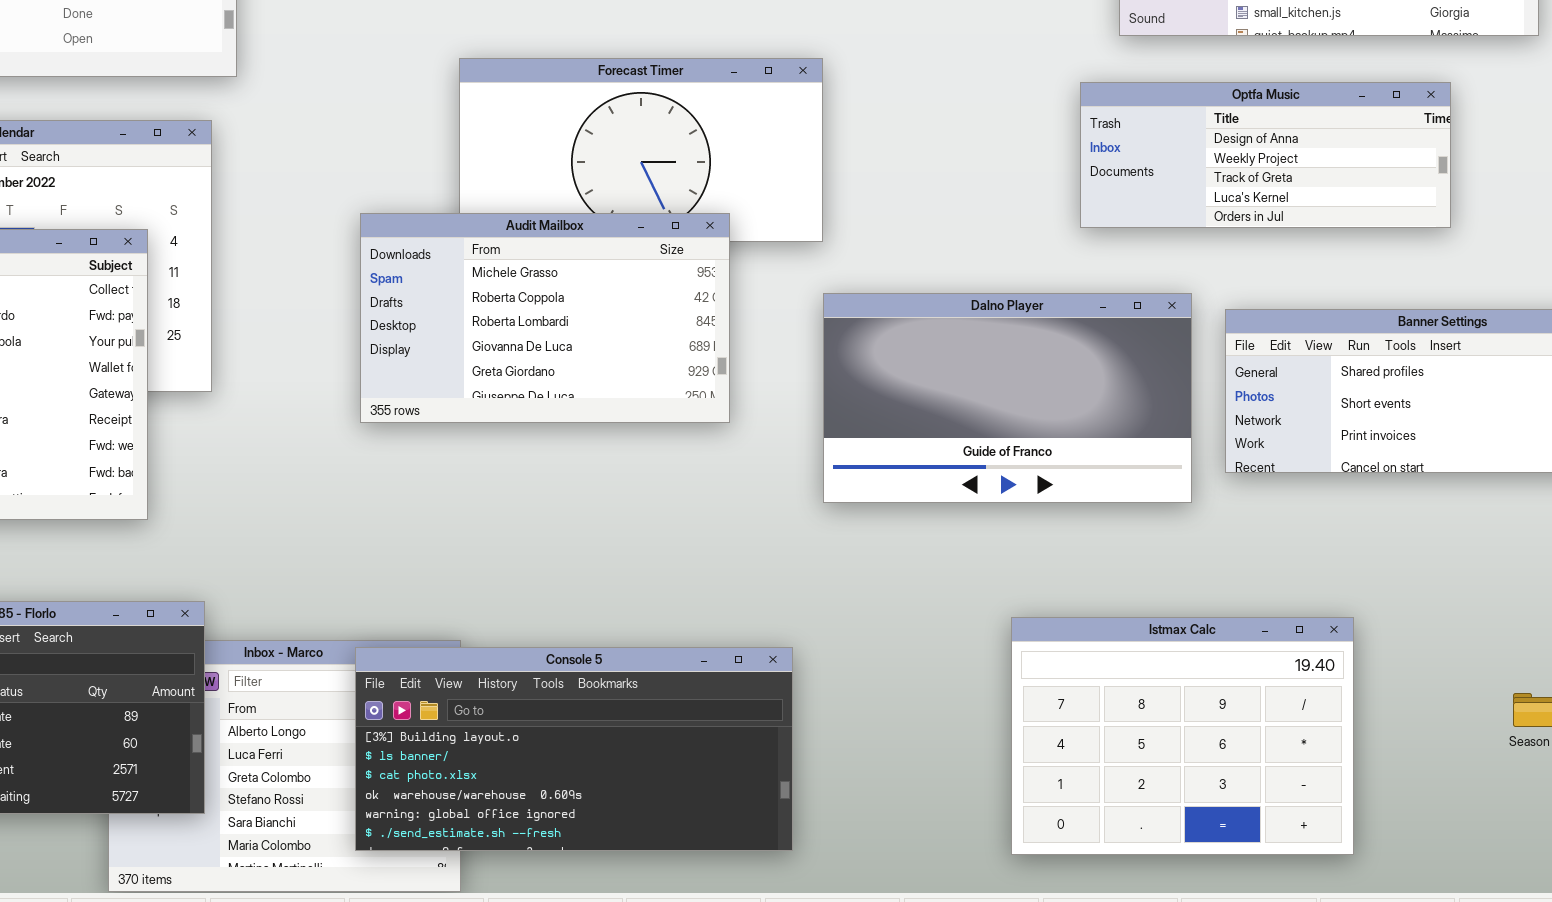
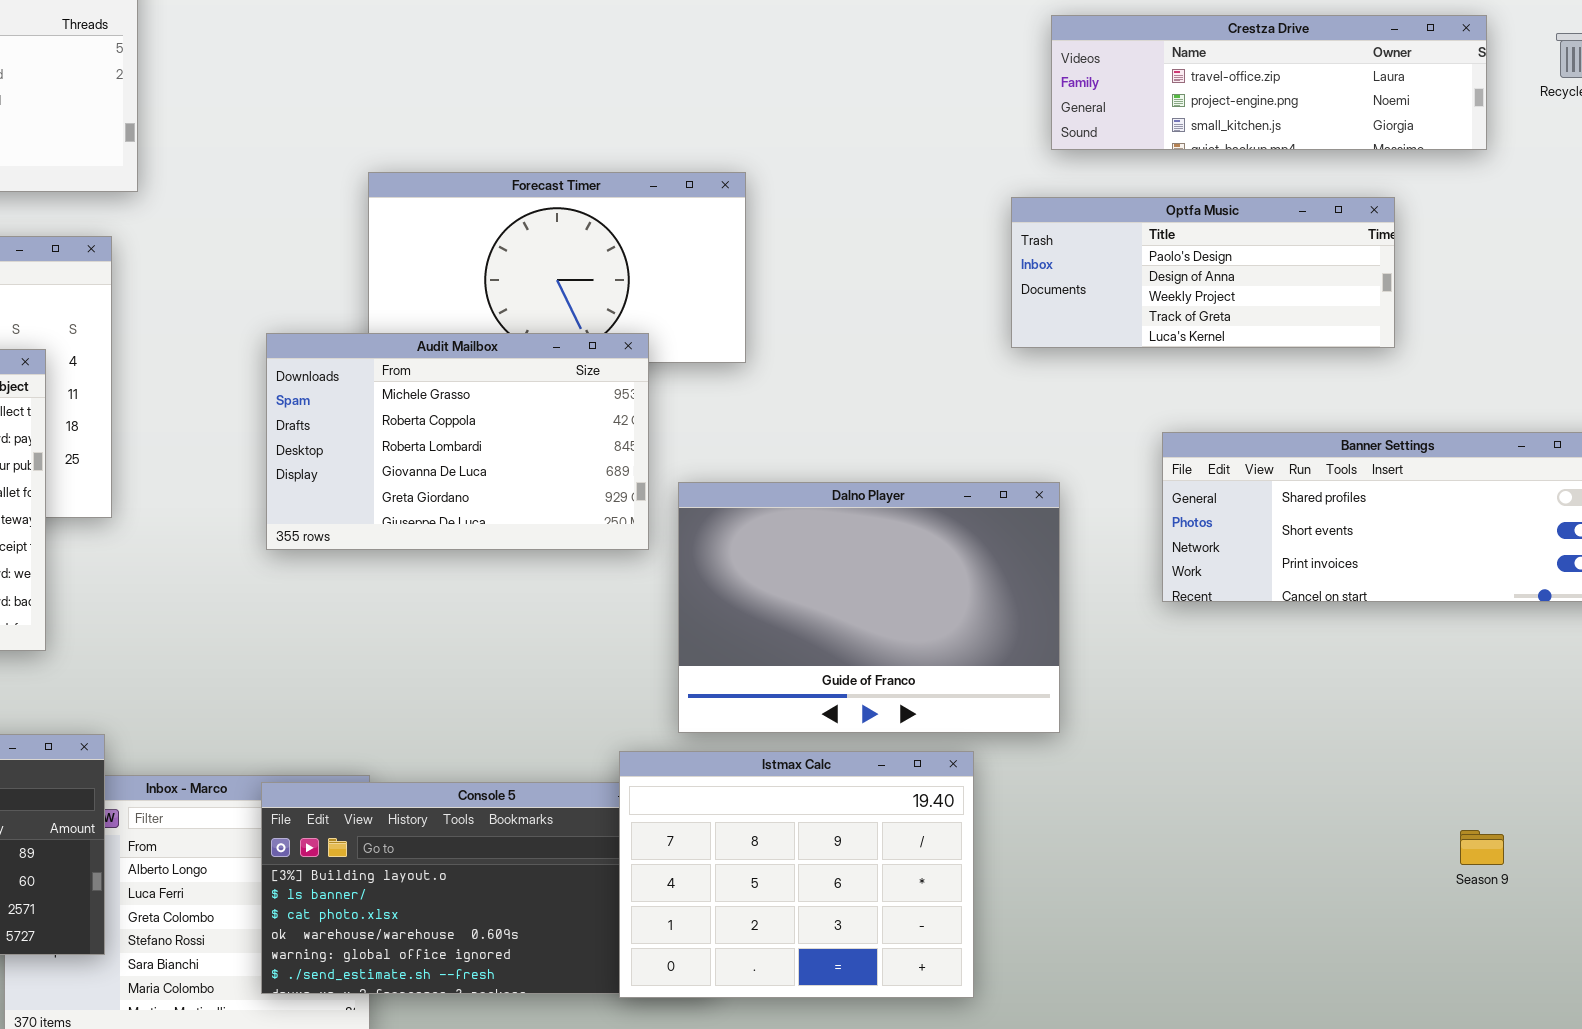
Optfa Music: [1080,82,1451,228] -> [1011,197,1395,348], scrolled up 1 row
Dalno Player: [823,293,1192,503] -> [678,482,1060,733], moved, resized
Istmax Calc: [1011,617,1354,855] -> [619,751,974,998], moved

